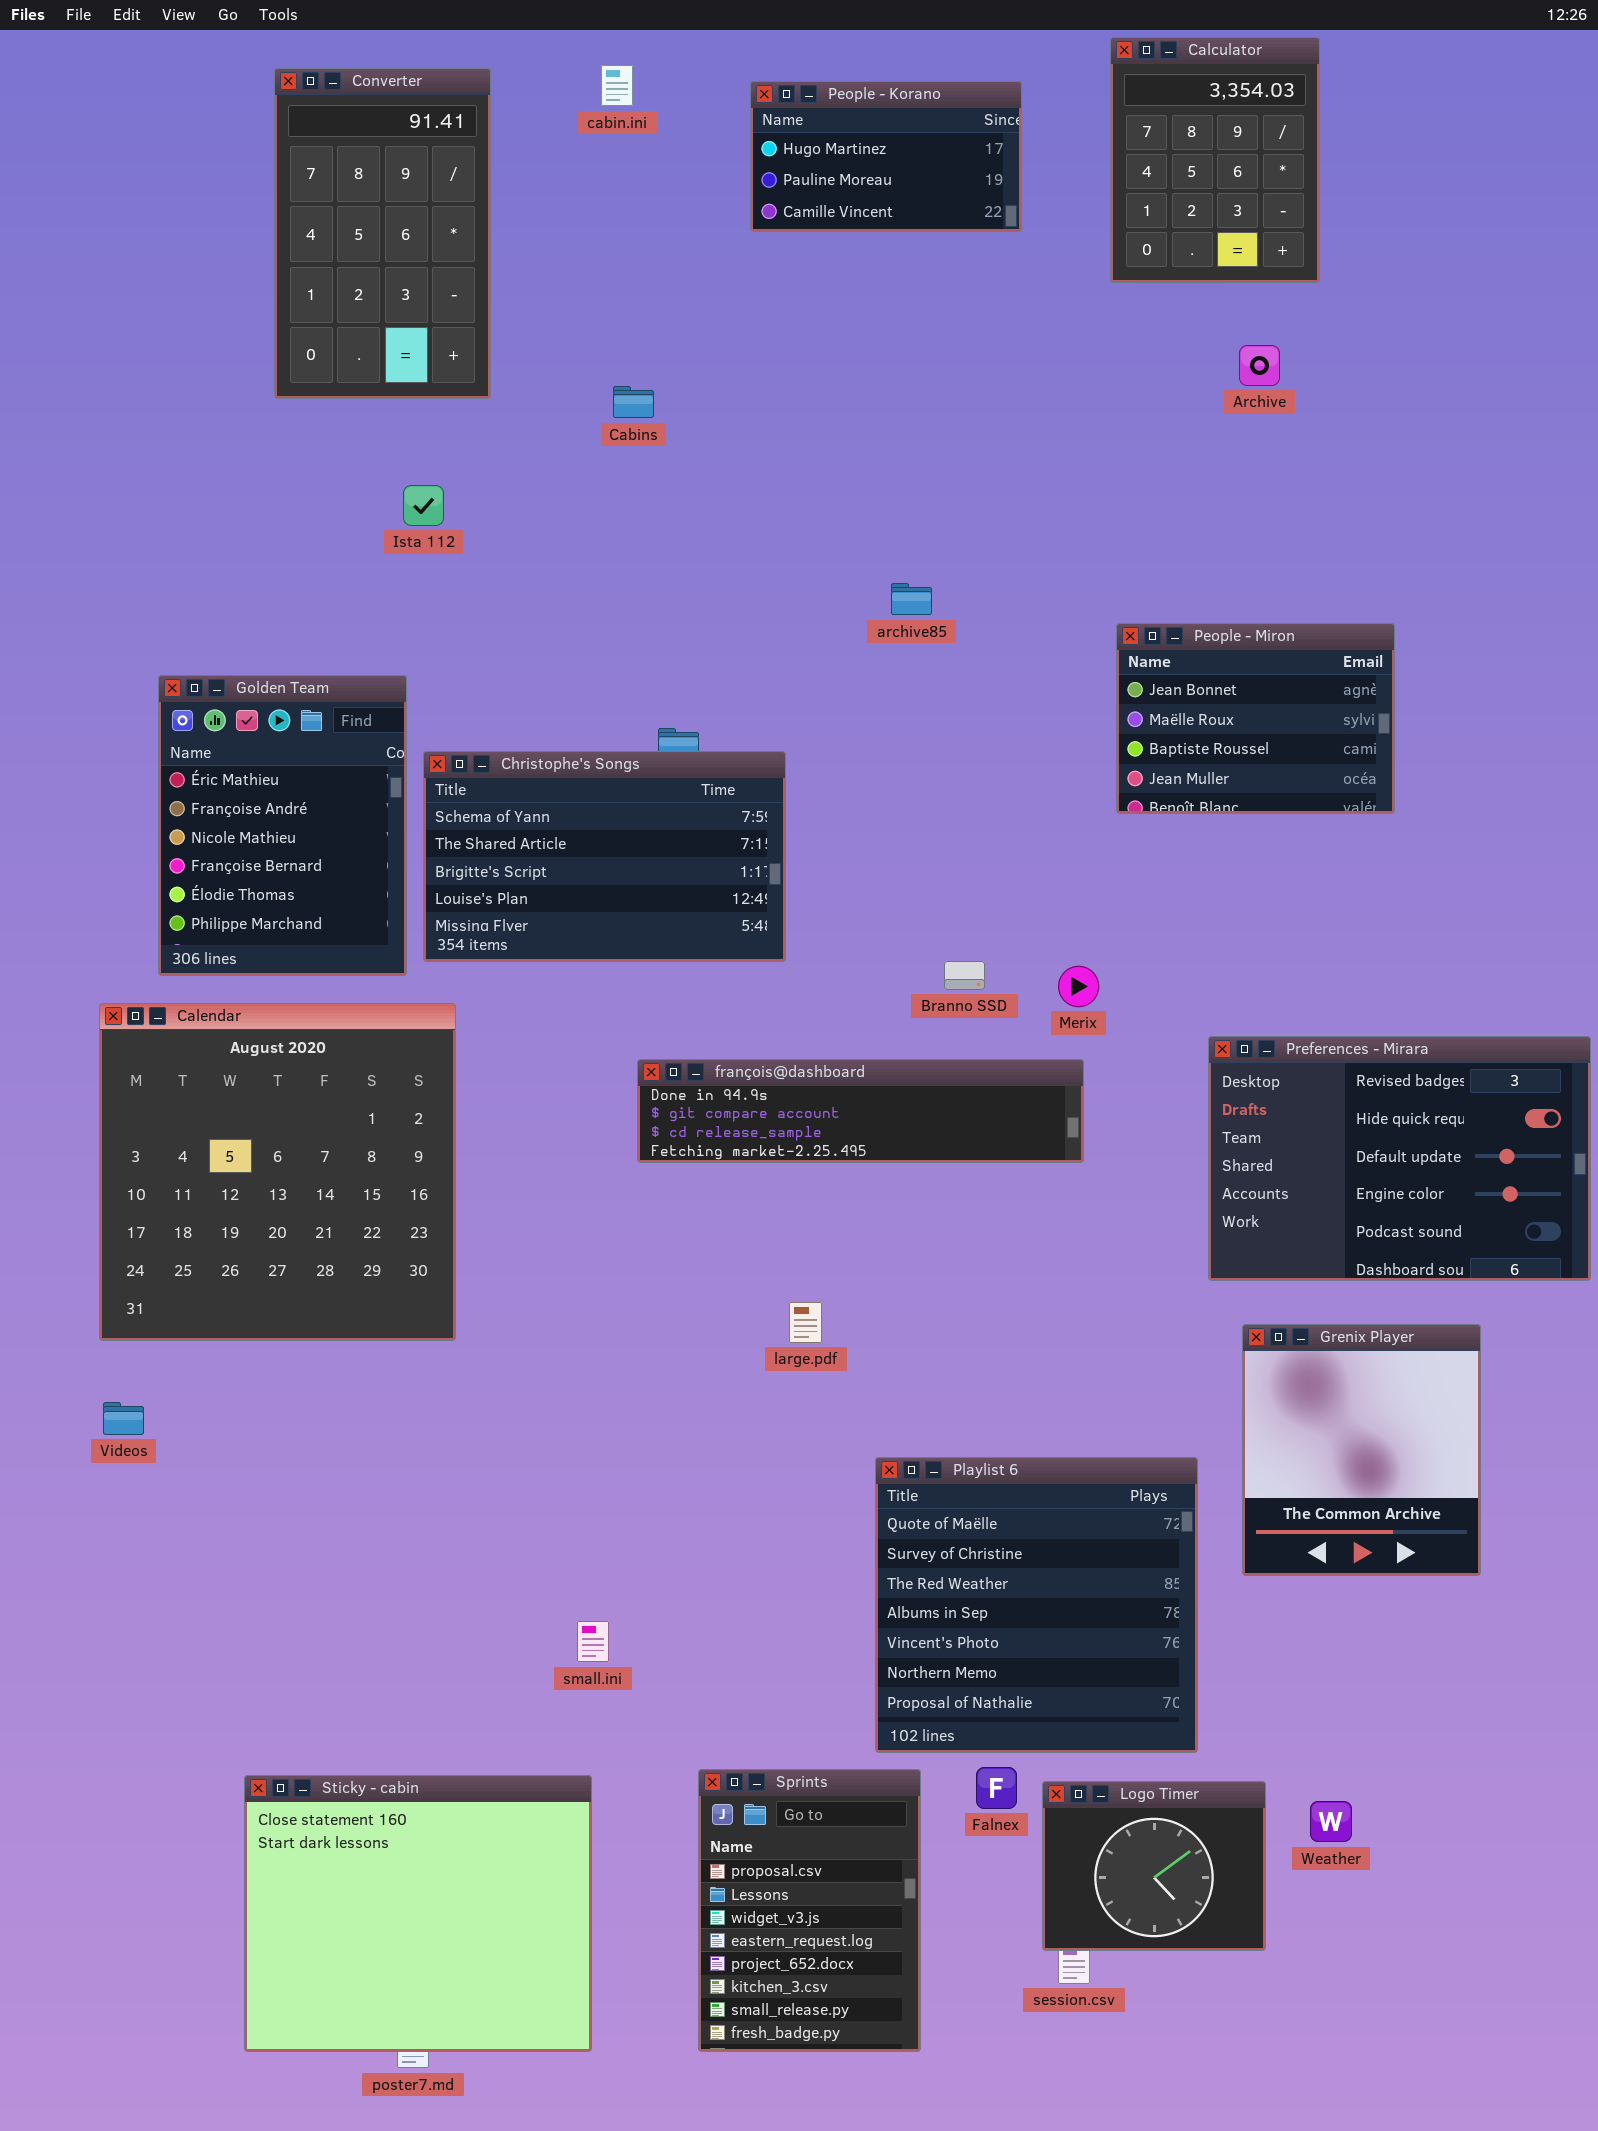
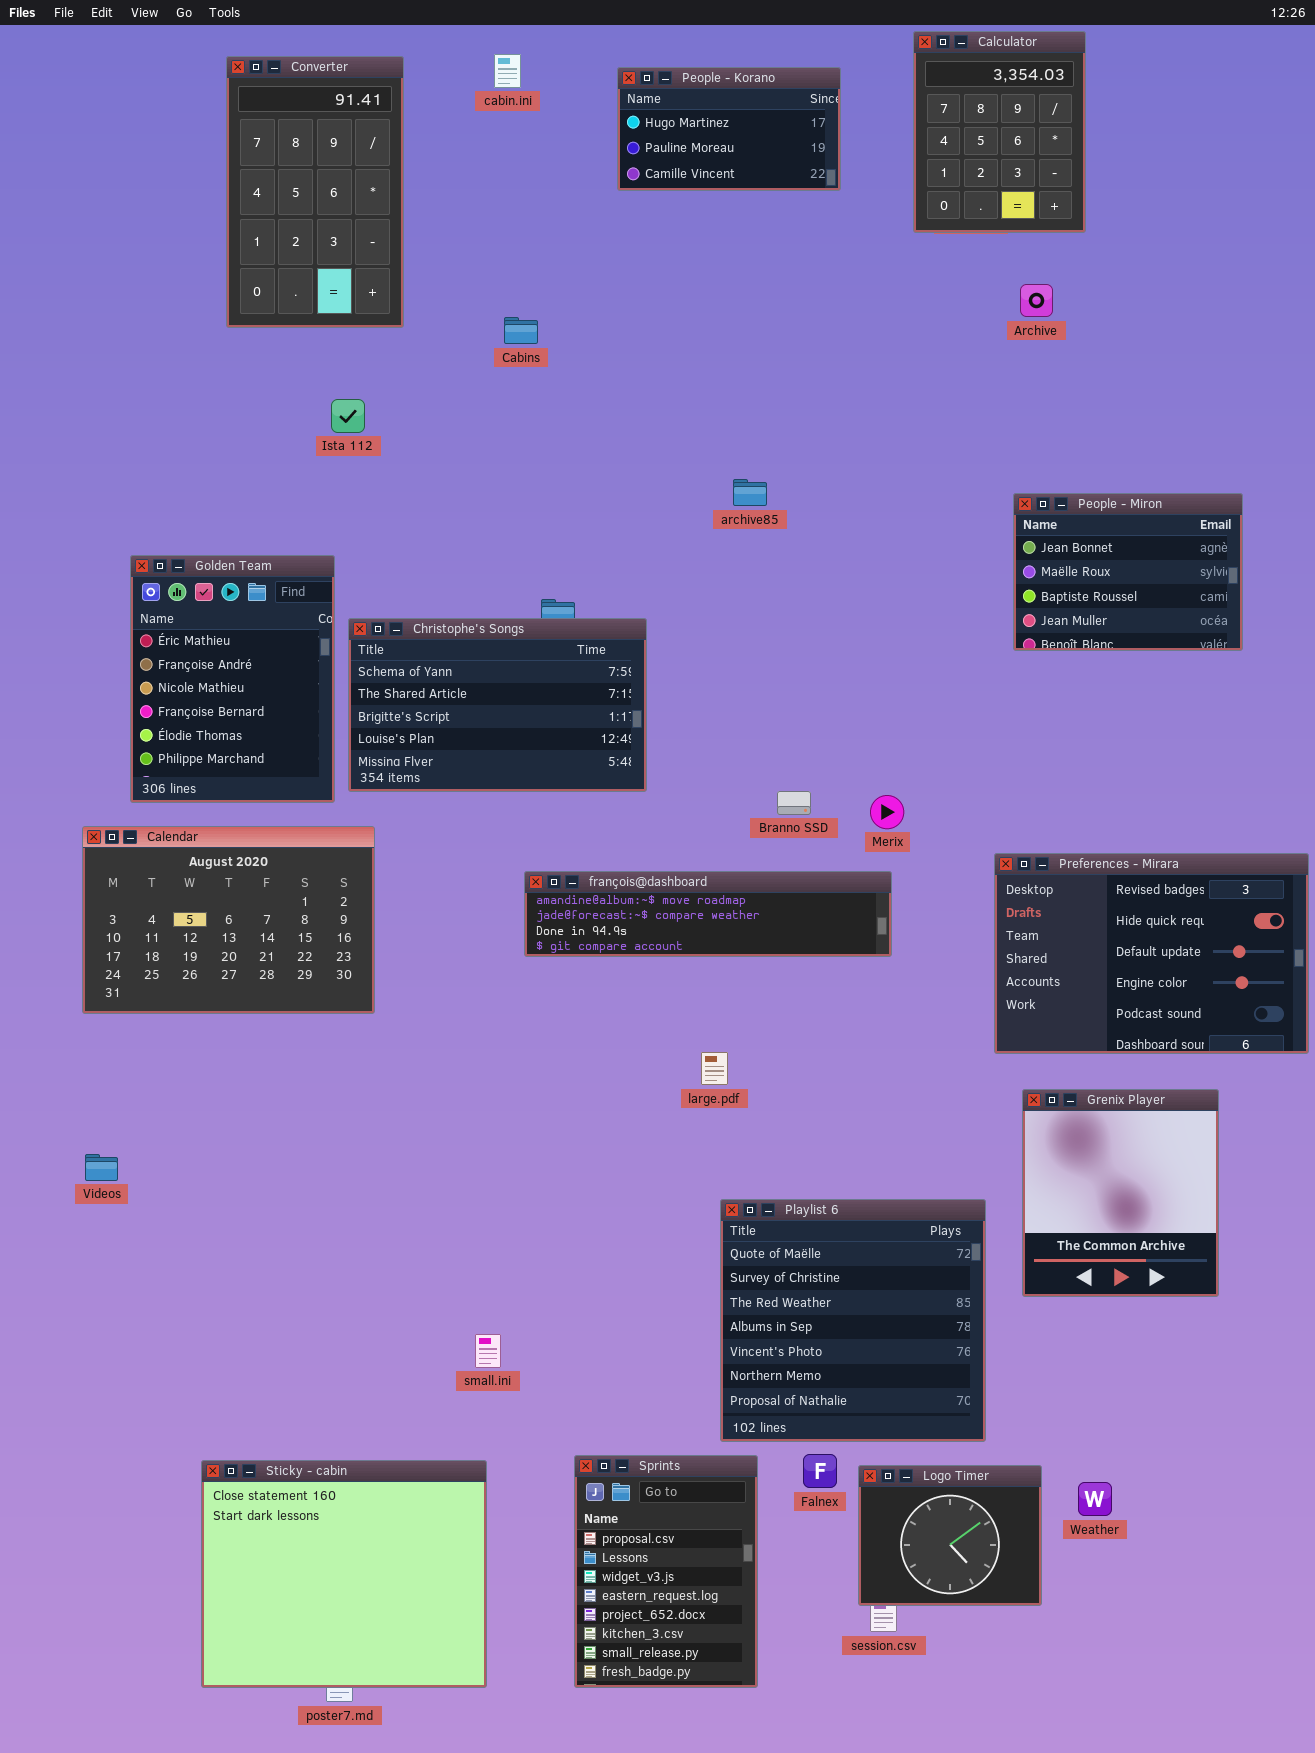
People - Miron: [1116,623,1395,814] -> [1013,493,1243,651], moved
Calendar: [99,1003,456,1341] -> [82,826,375,1014], resized
françois@dashboard: [637,1059,1084,1163] -> [524,871,892,957], scrolled up 2 rows
large.pdf: [789,1302,822,1343] -> [701,1052,728,1085], moved

